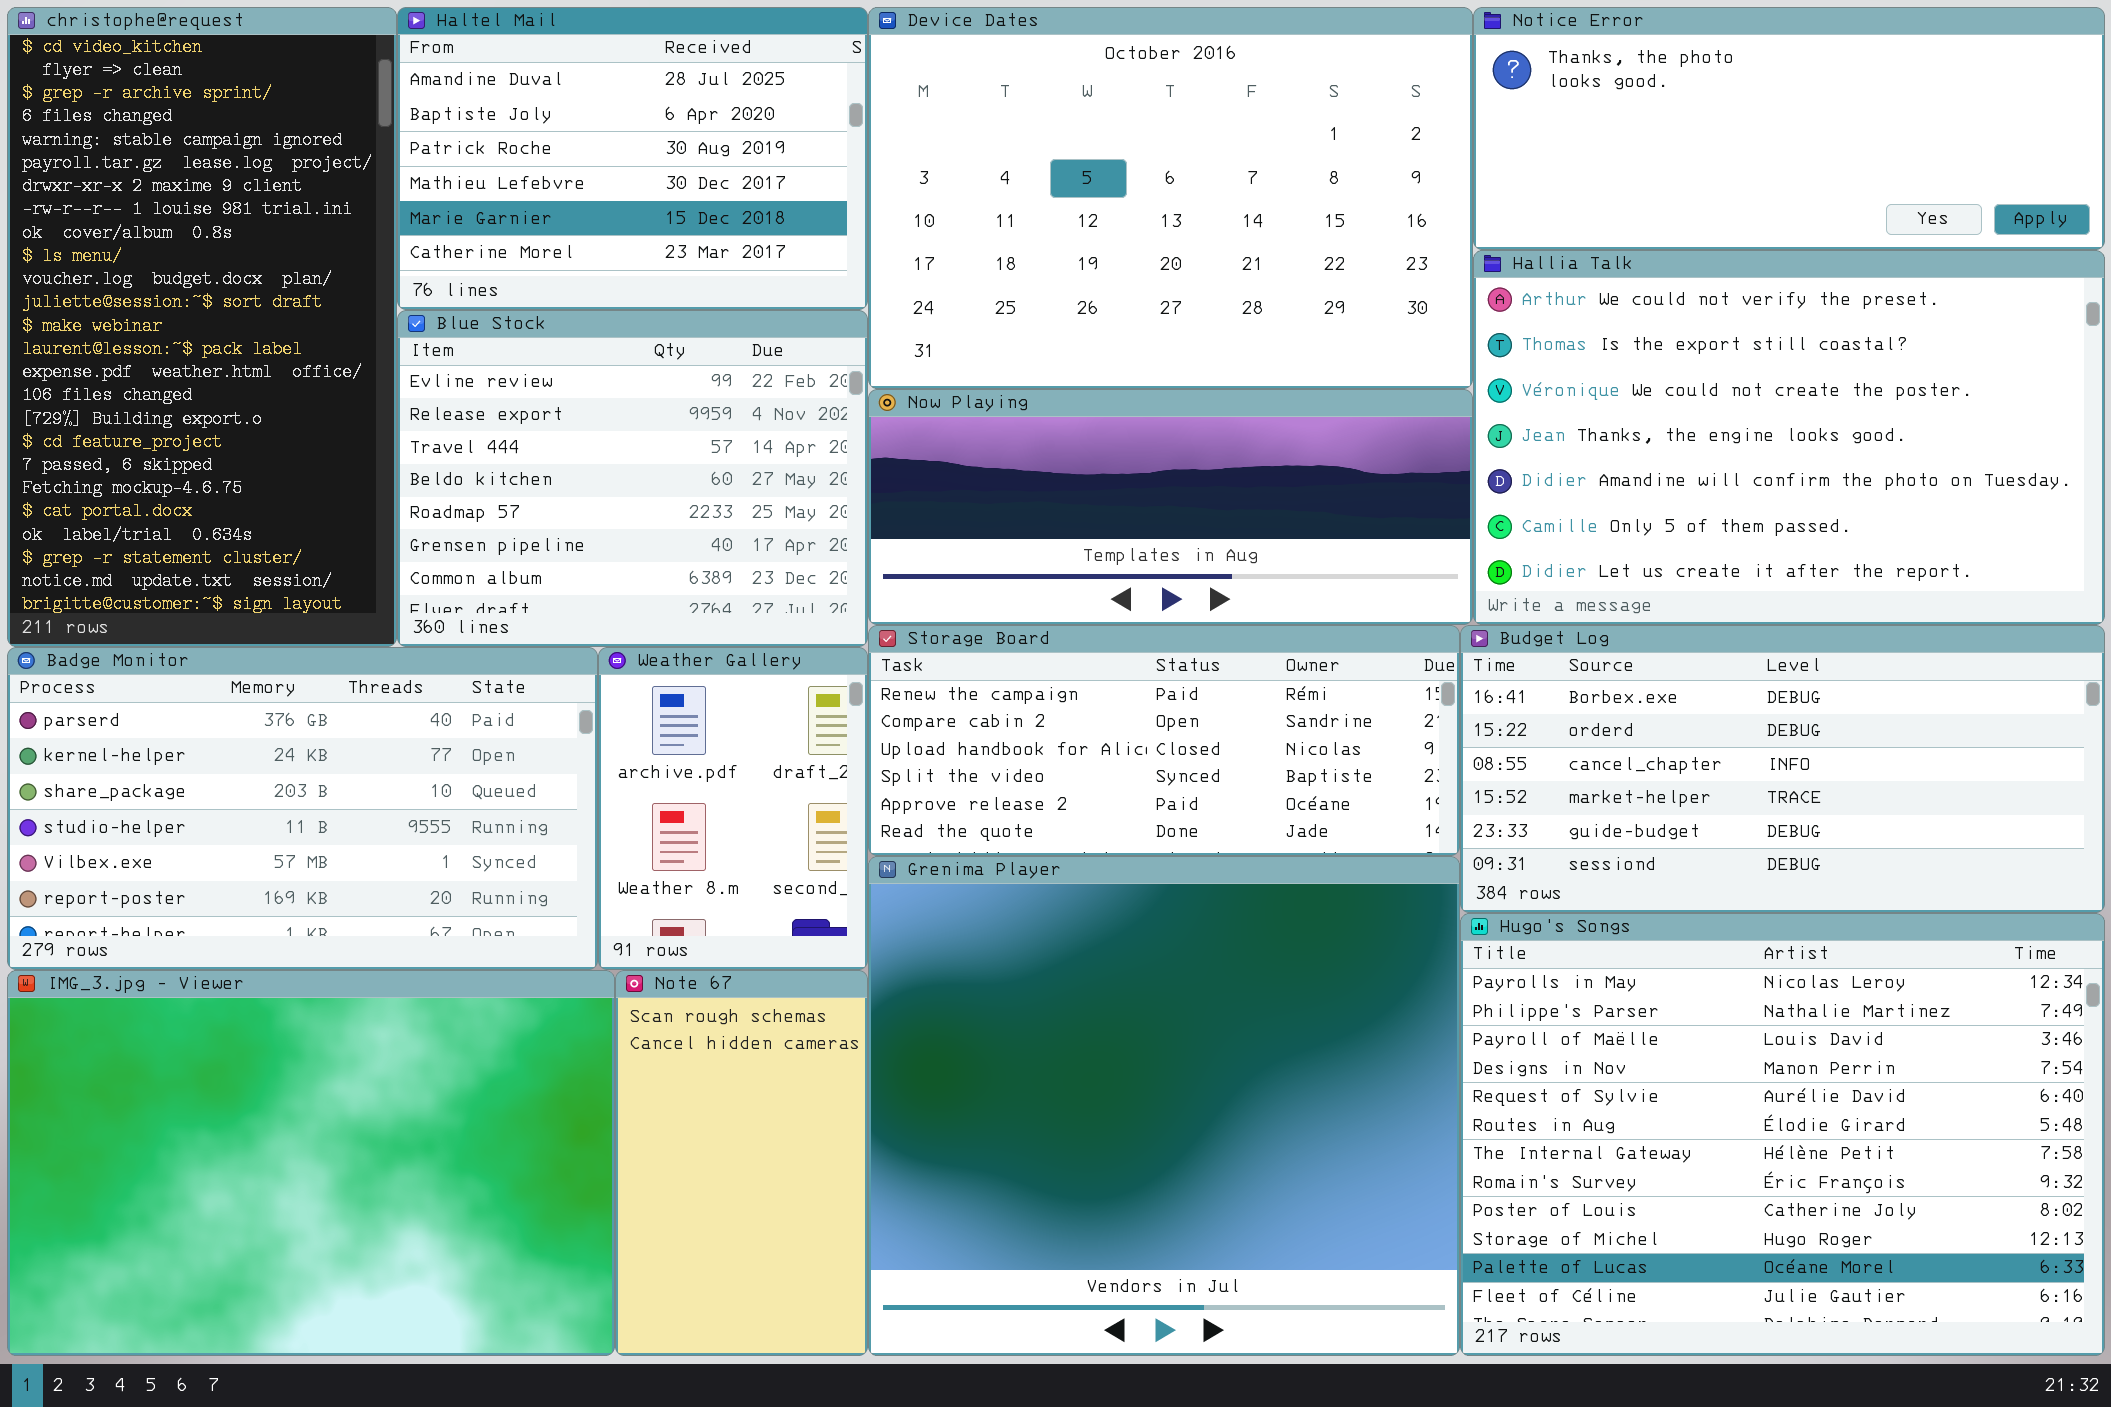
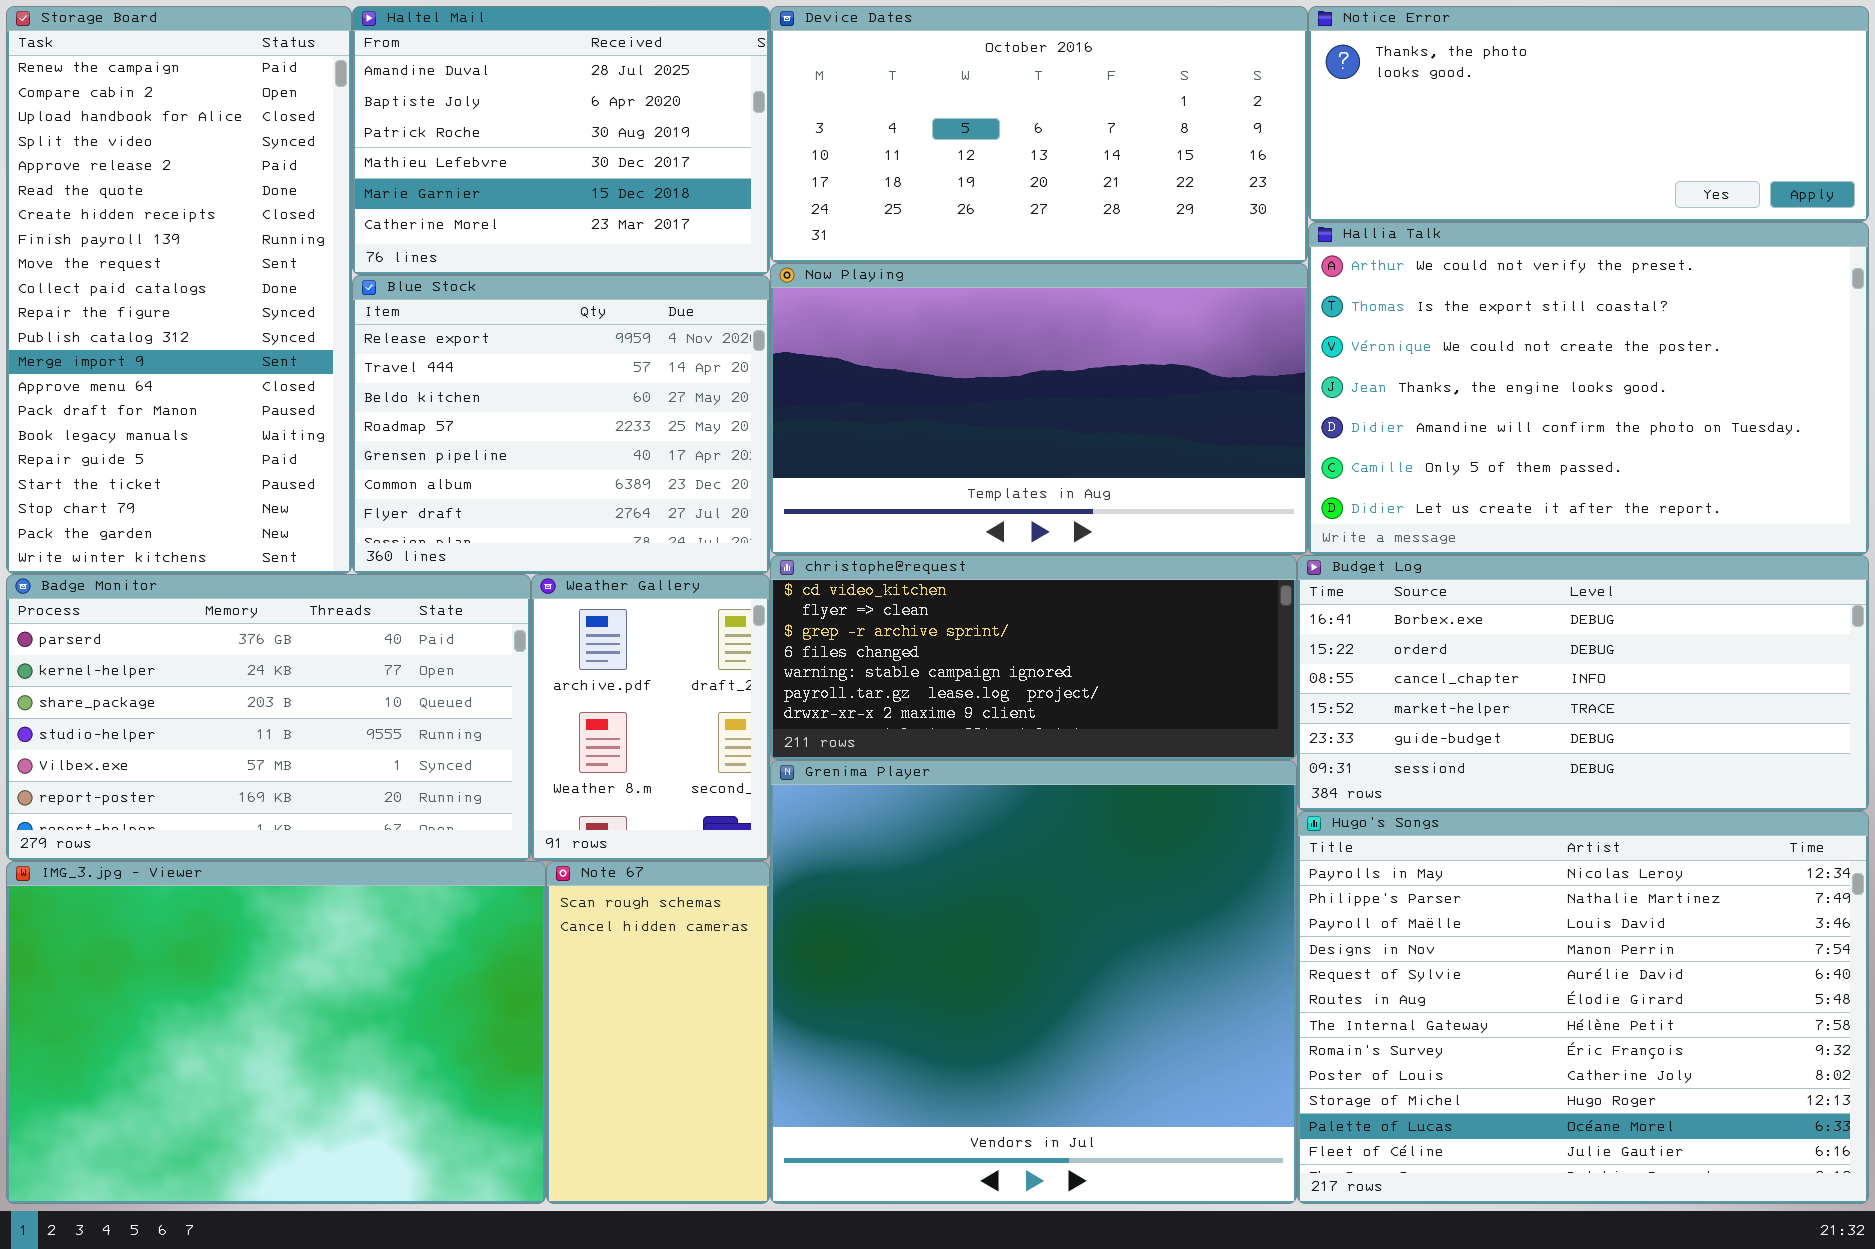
christophe@request: [7,7,397,647] -> [770,555,1297,760], moved, resized
Device Dates: [868,7,1473,389] -> [770,6,1308,263], resized
Blue Stock: [397,310,868,647] -> [352,275,770,574], scrolled down 1 row
Now Playing: [868,389,1473,625] -> [770,263,1308,555], resized
Storage Board: [868,625,1460,856] -> [6,6,352,574], moved, resized

